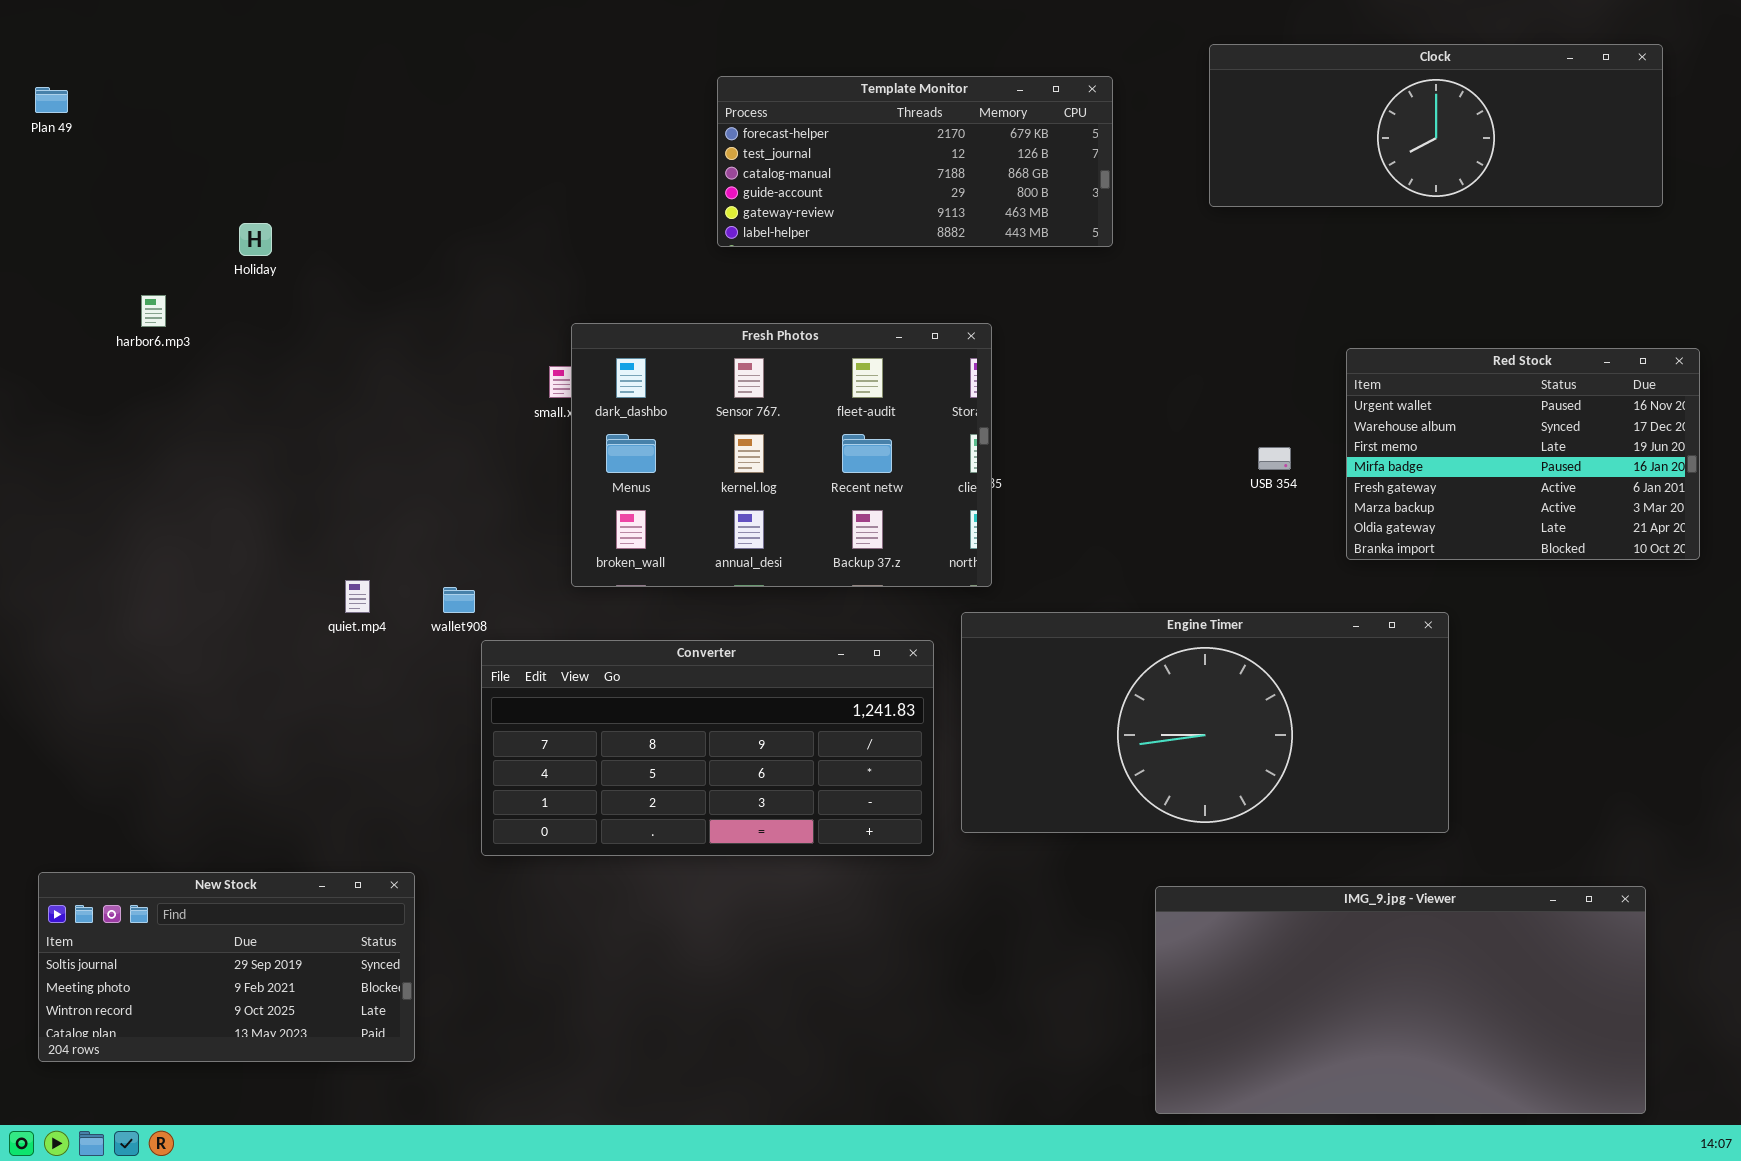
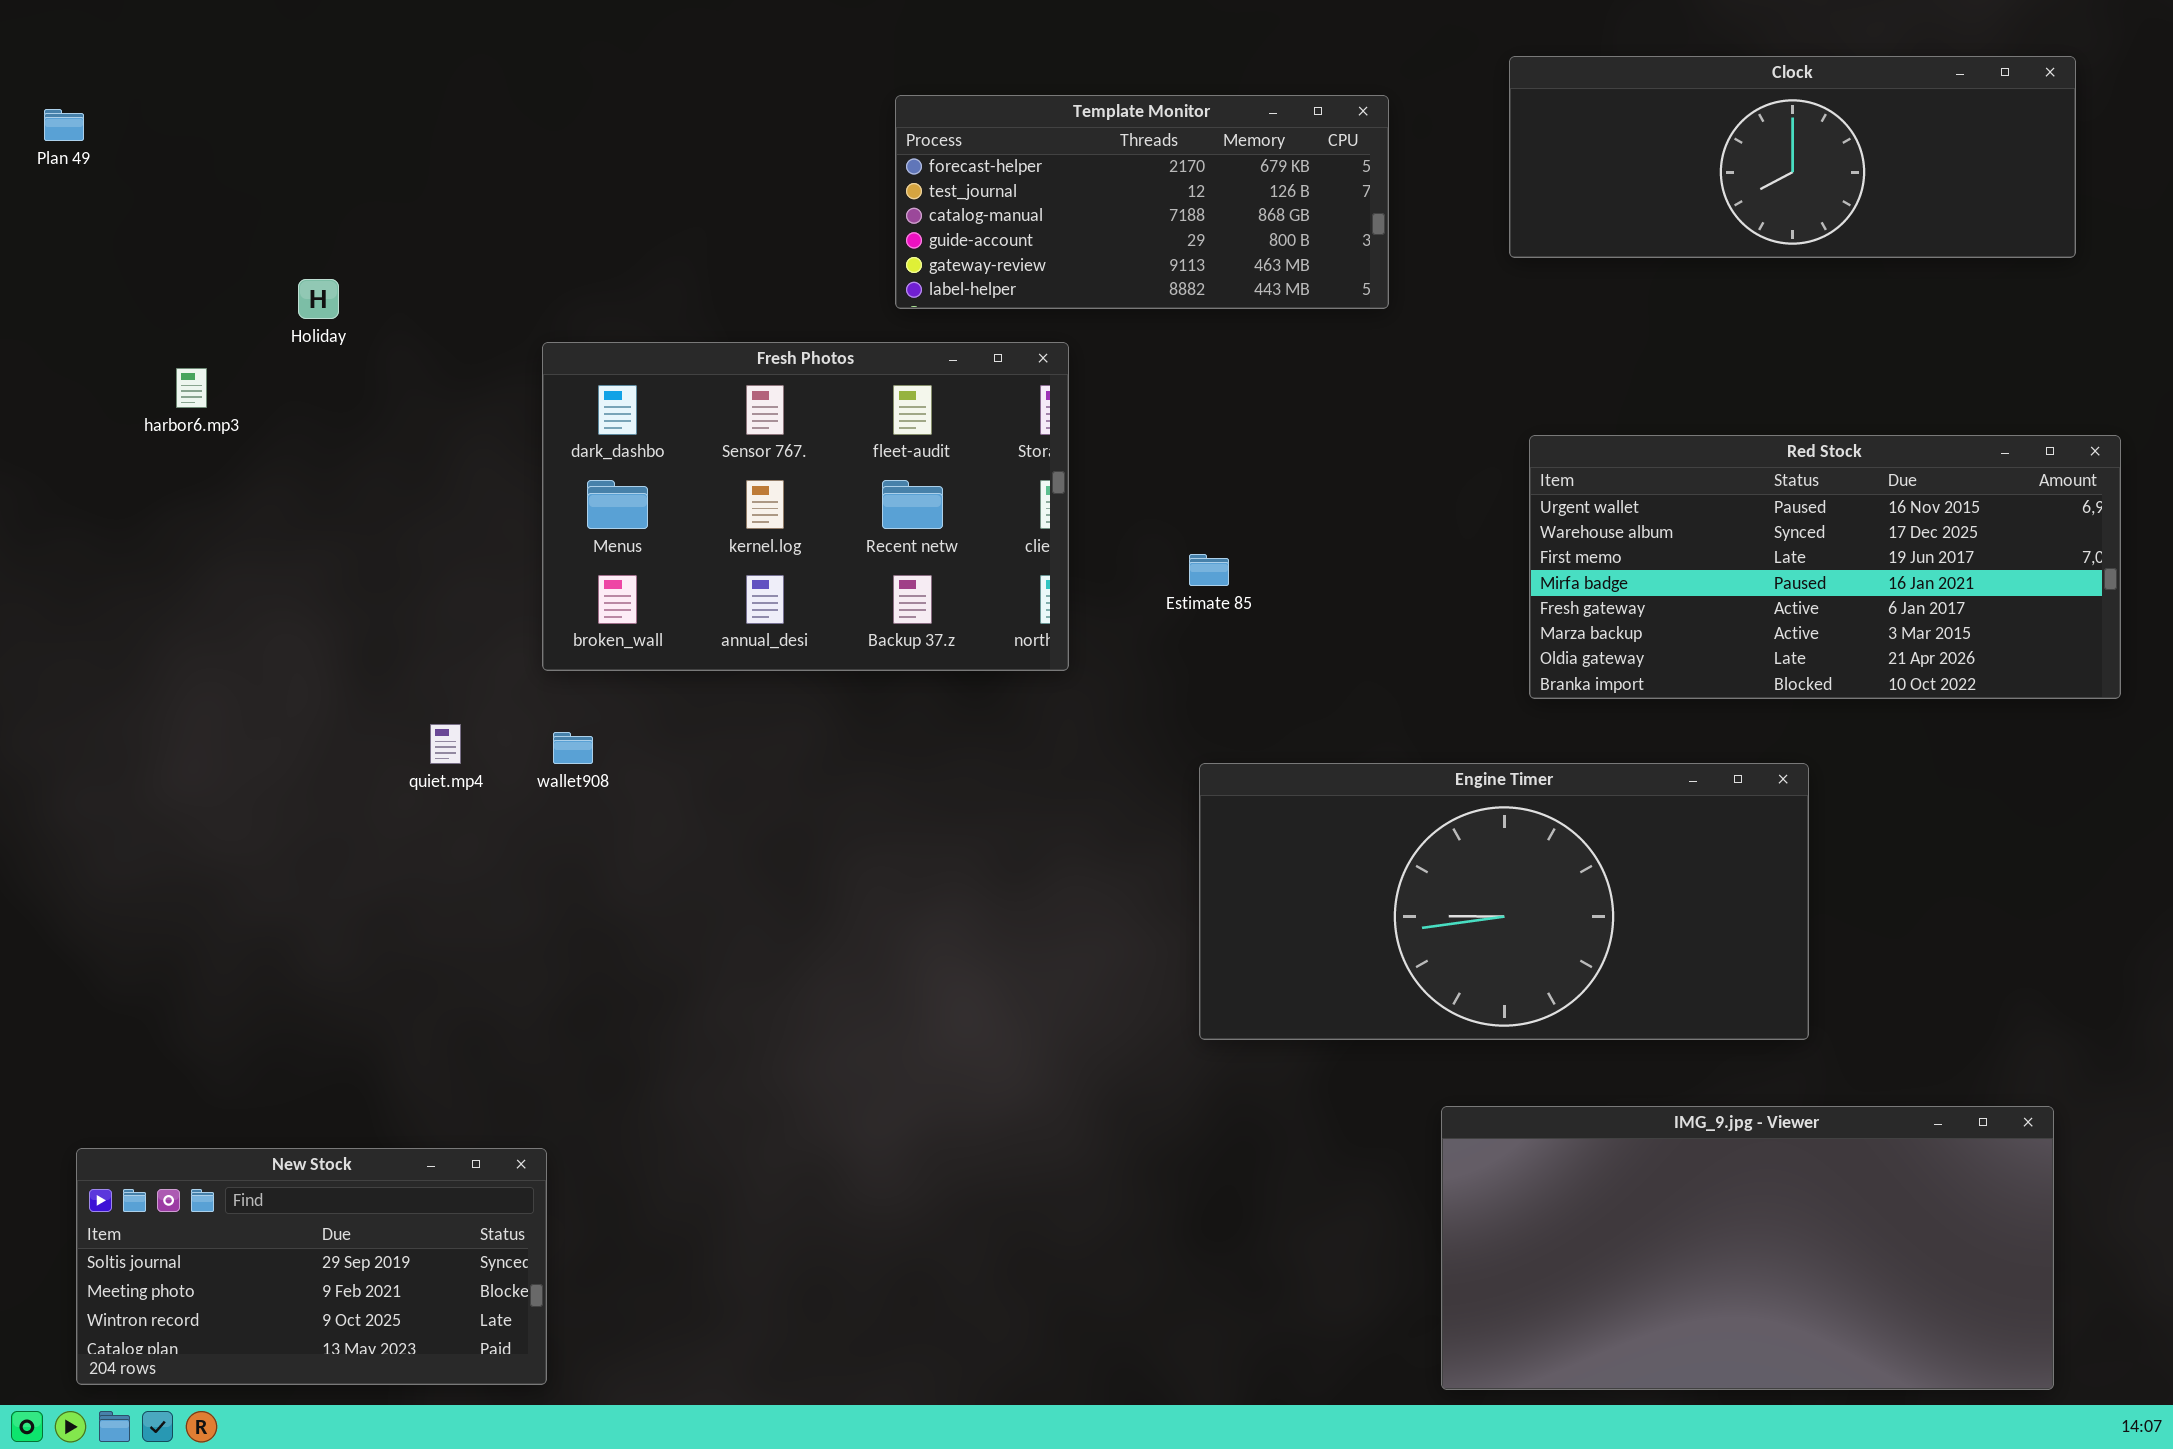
Fresh Photos: [571,323,992,587] -> [542,342,1069,671], moved
Red Stock: [1346,348,1700,560] -> [1529,435,2121,699], resized
Converter: [481,640,934,856] -> none, closed
New Stock: [38,872,415,1062] -> [76,1148,547,1385], moved

